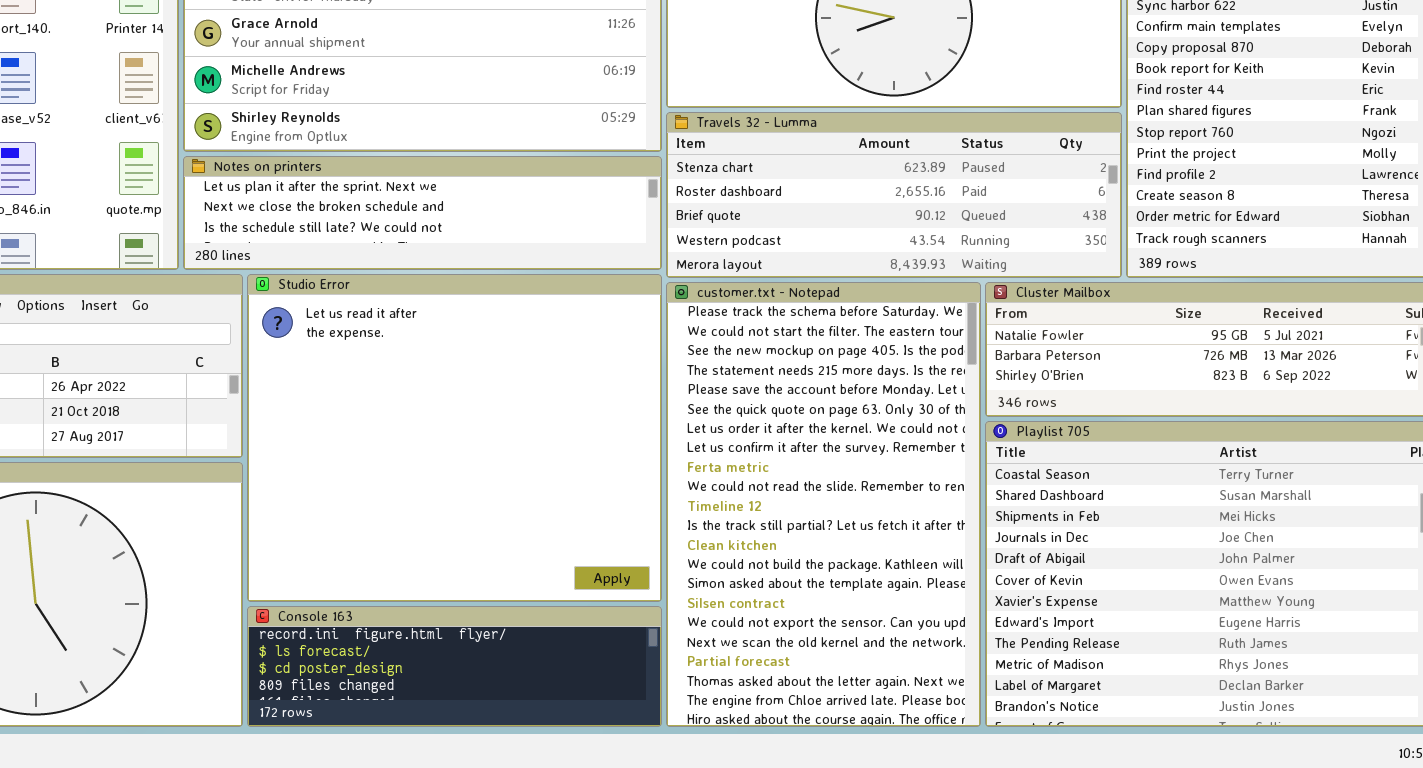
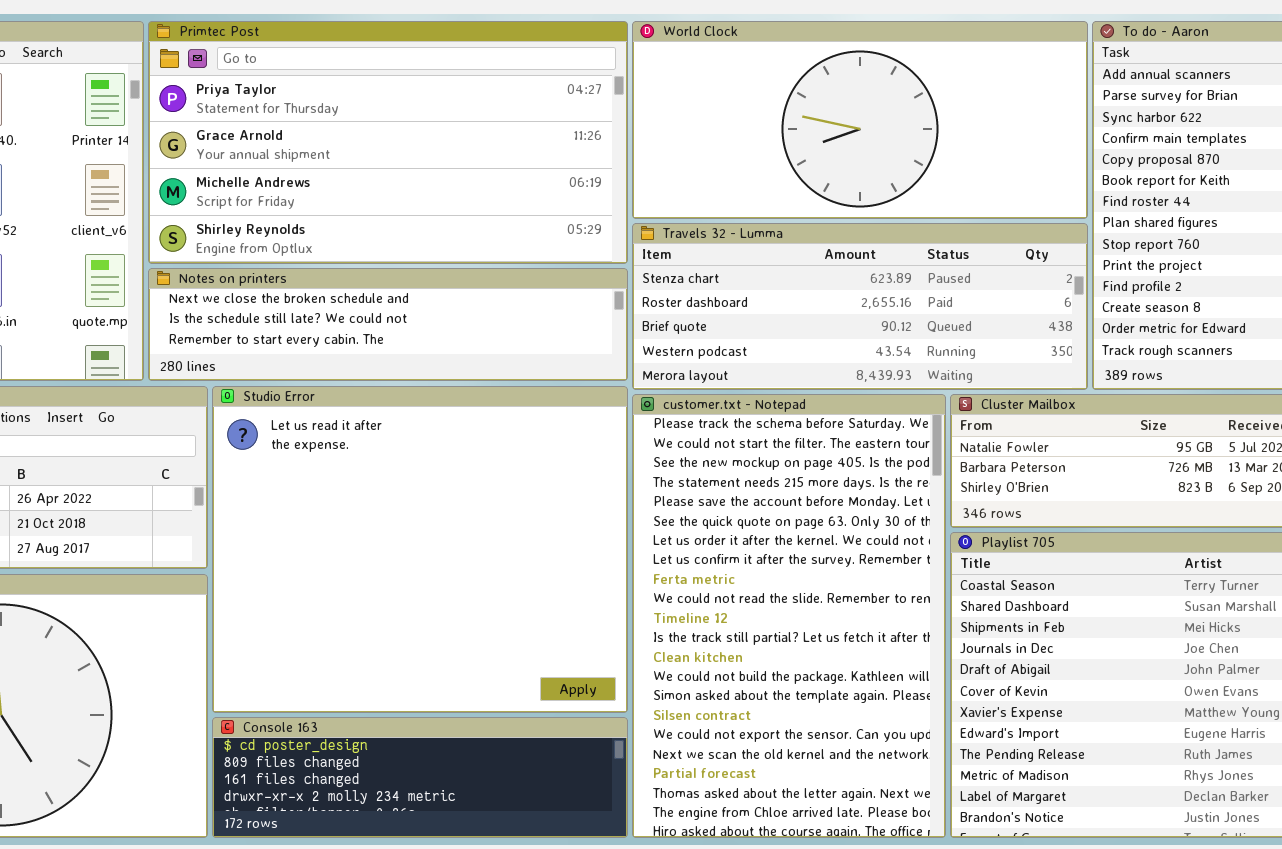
Notes on printers: [183,156,662,270] -> [148,268,628,381], scrolled down 1 row
Console 163: [247,606,662,727] -> [212,717,628,838], scrolled down 2 rows

